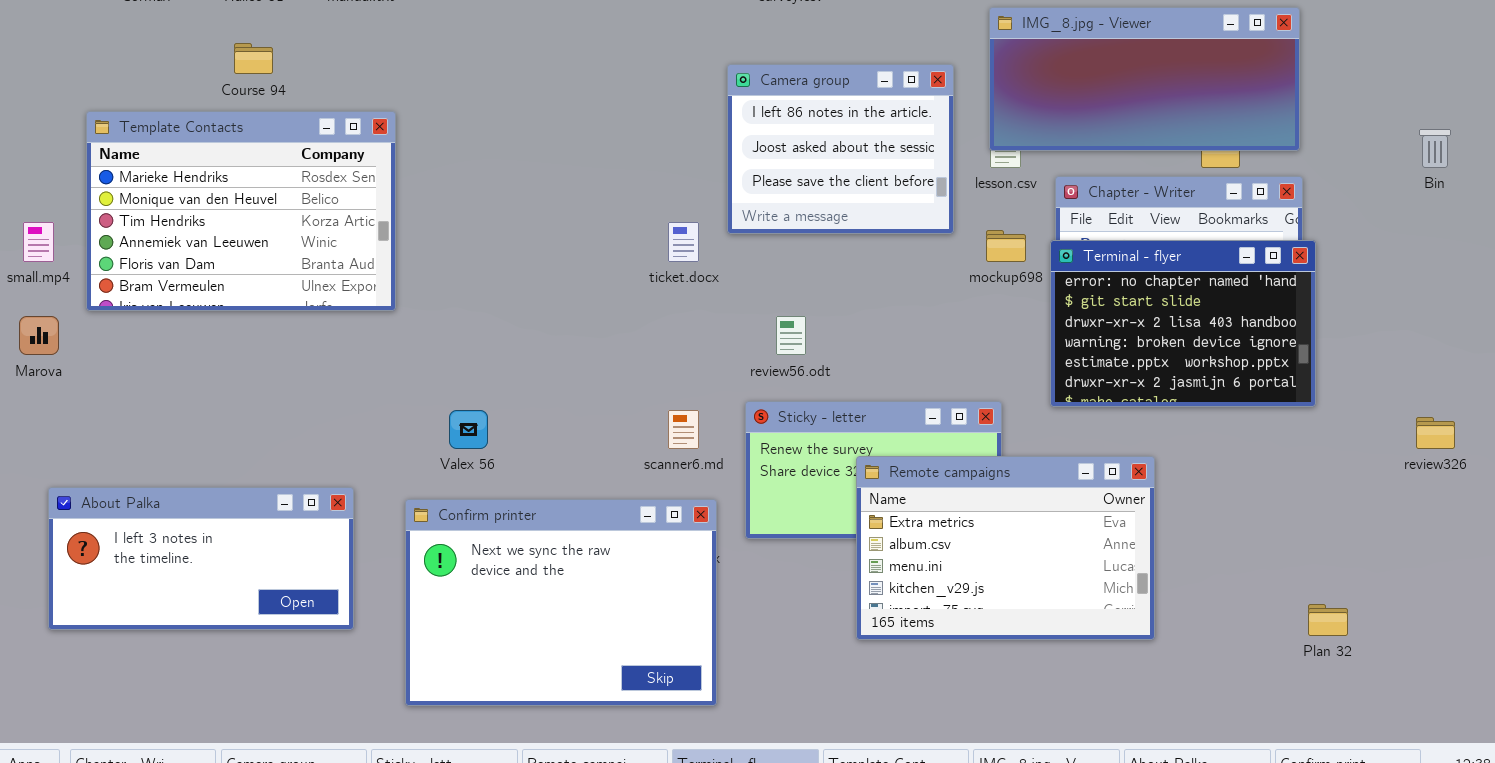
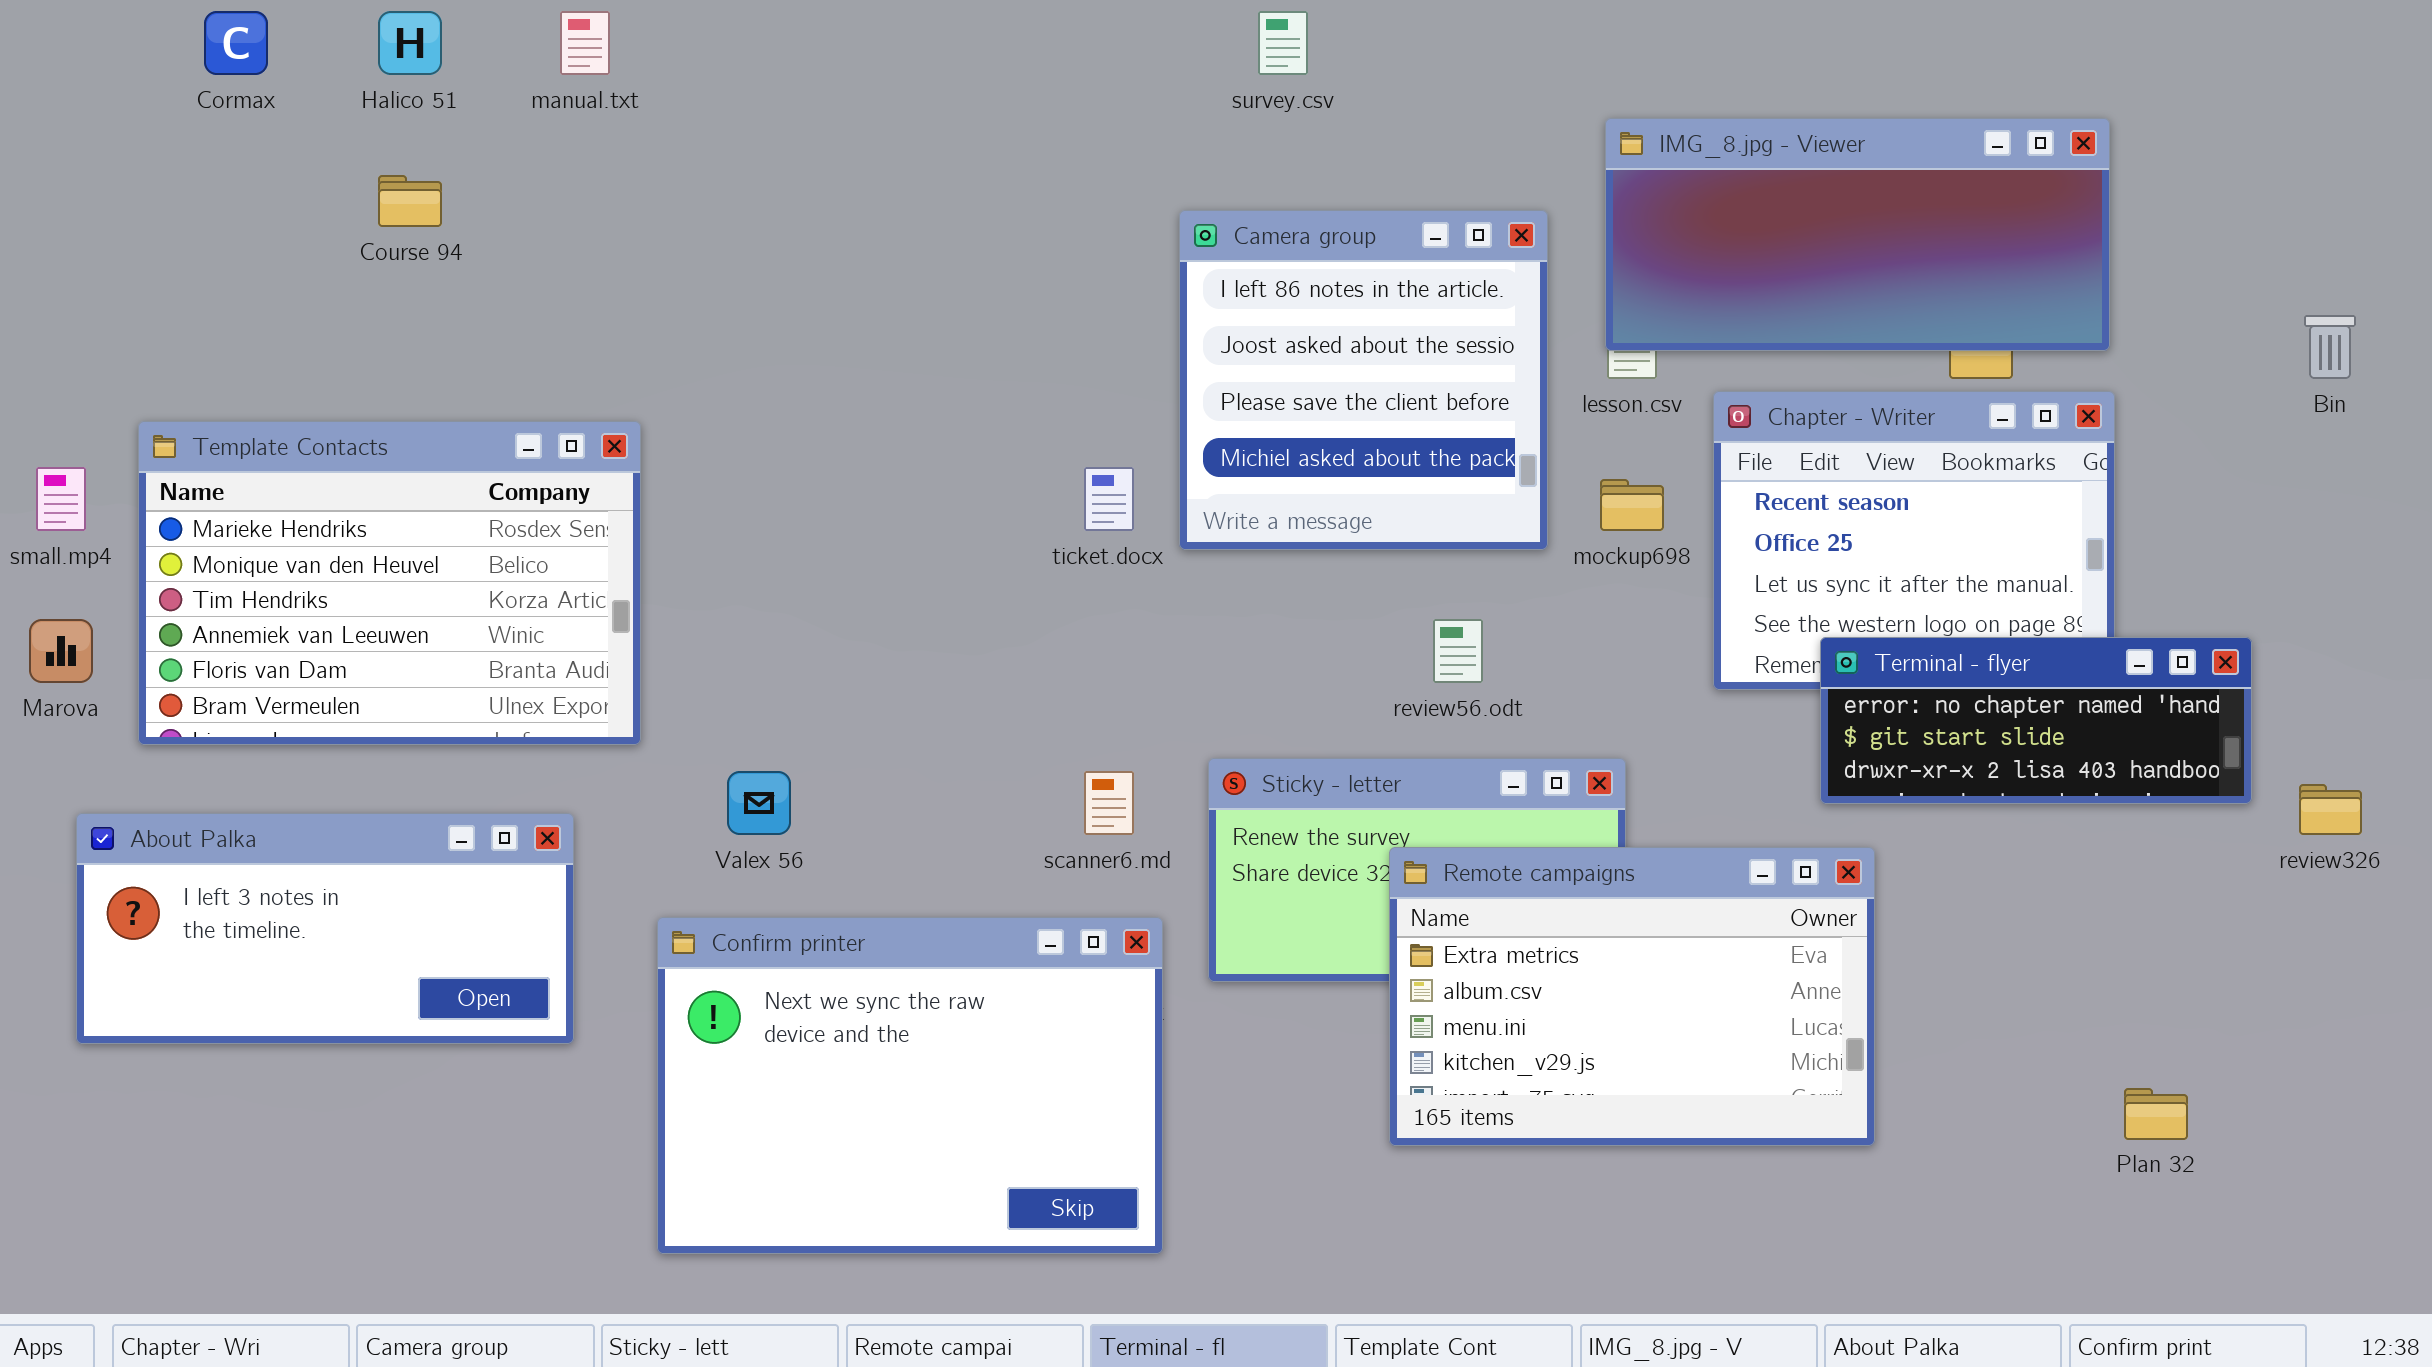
Camera group: [727,64,954,234] -> [1179,210,1548,550], resized
Template Contacts: [86,111,396,311] -> [138,421,641,745], moved
Terminal - flyer: [1050,240,1316,407] -> [1820,637,2252,804], moved, resized
review56.odt: [776,316,806,355] -> [1433,619,1483,683], moved
About Palka: [48,487,354,630] -> [76,813,574,1044], moved

